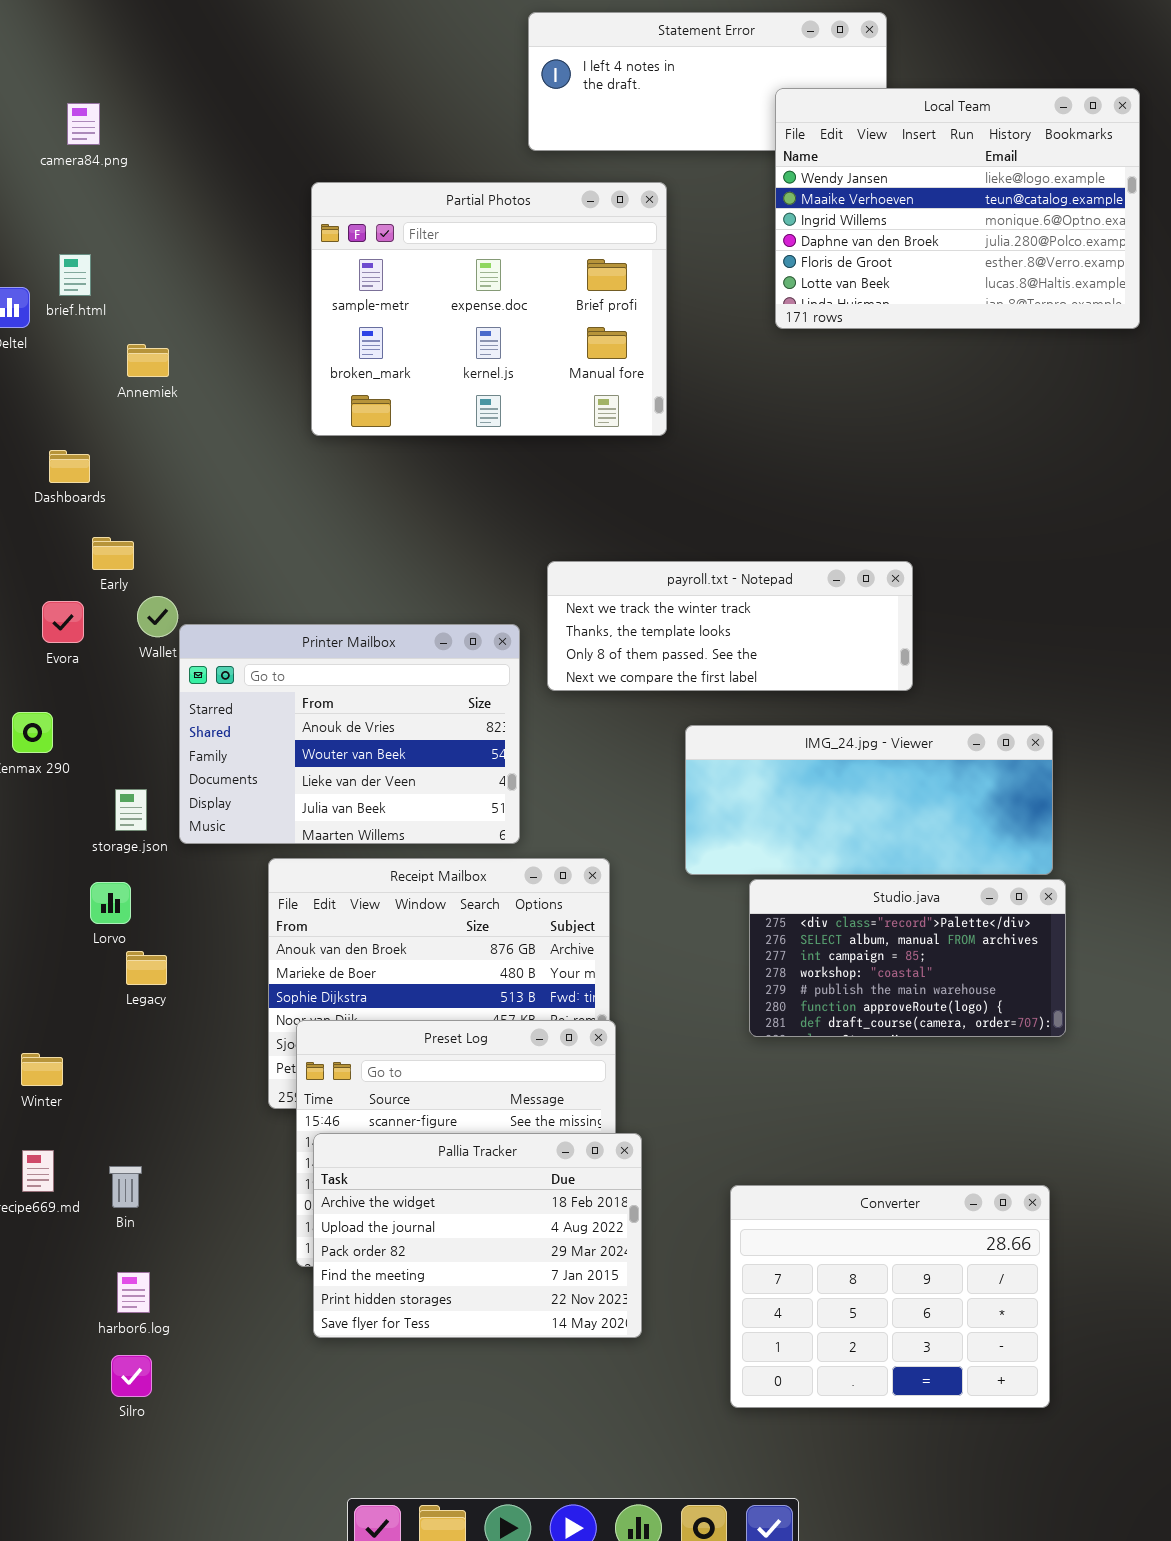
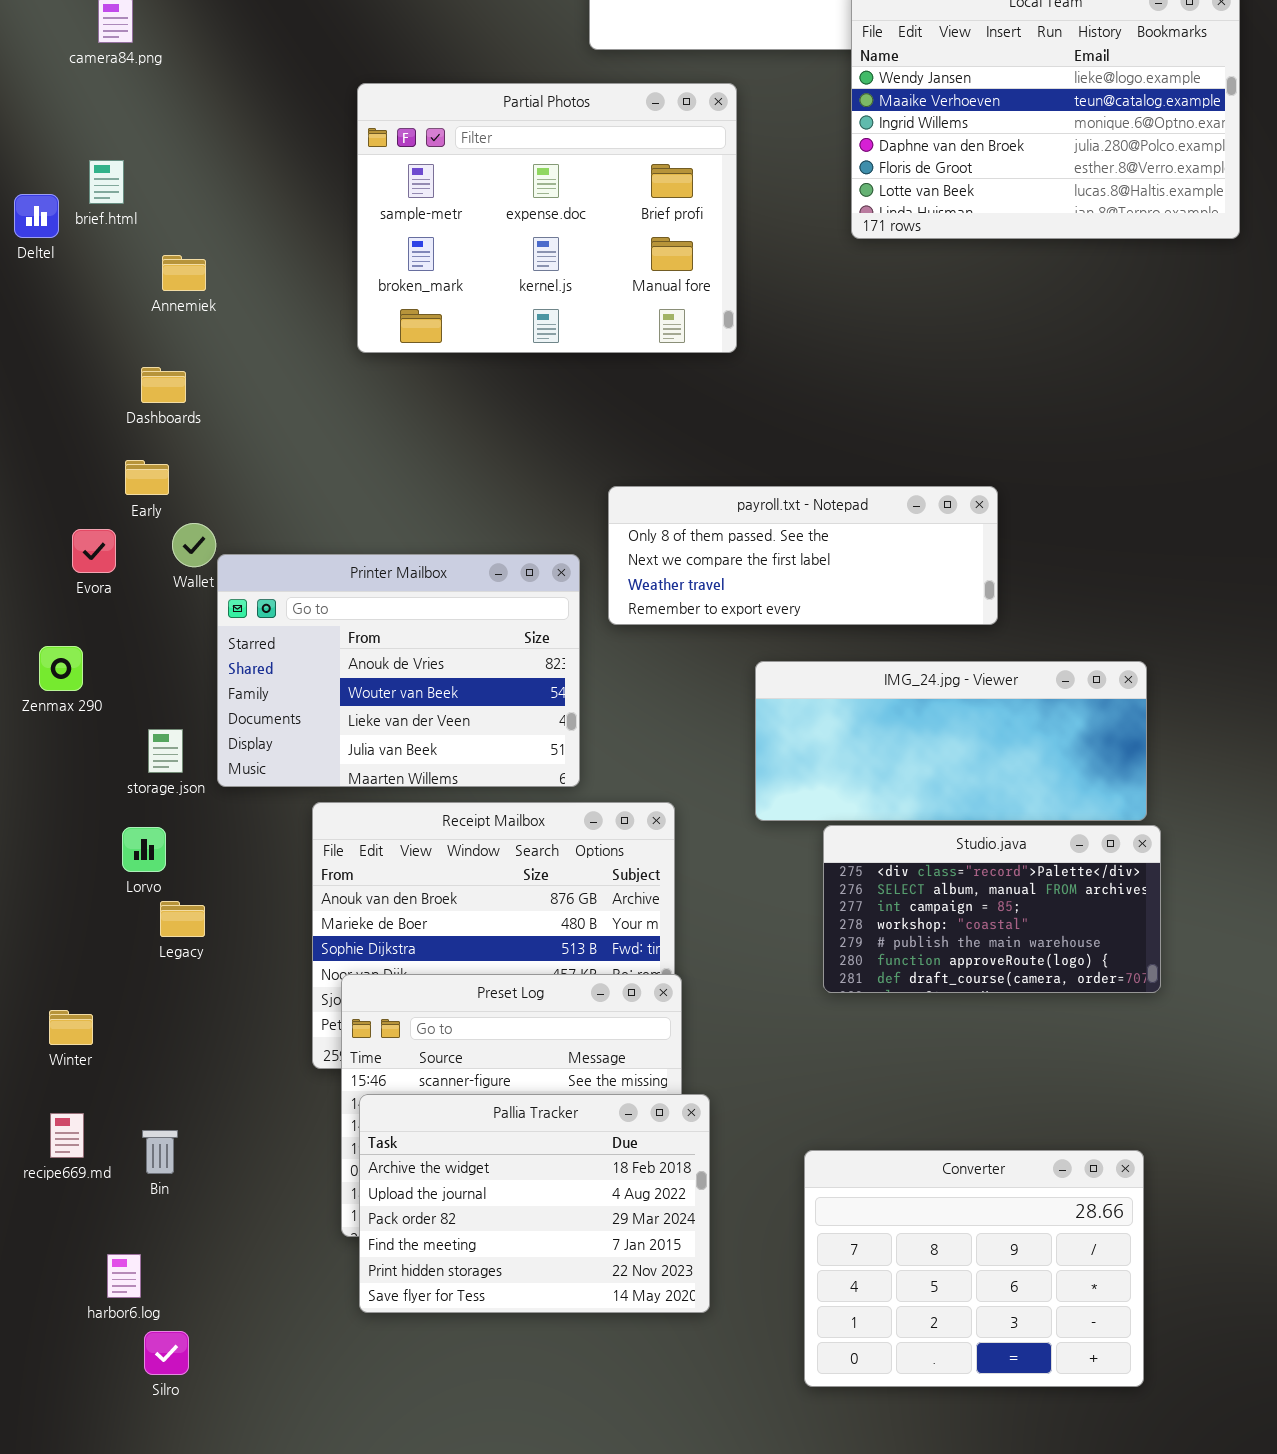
Dashboards: [49,450,90,483] -> [141,367,186,403], moved
payroll.txt - Notepad: [547,561,913,691] -> [608,486,998,625], scrolled down 2 rows
harbor6.log: [117,1272,150,1313] -> [107,1254,141,1298], moved

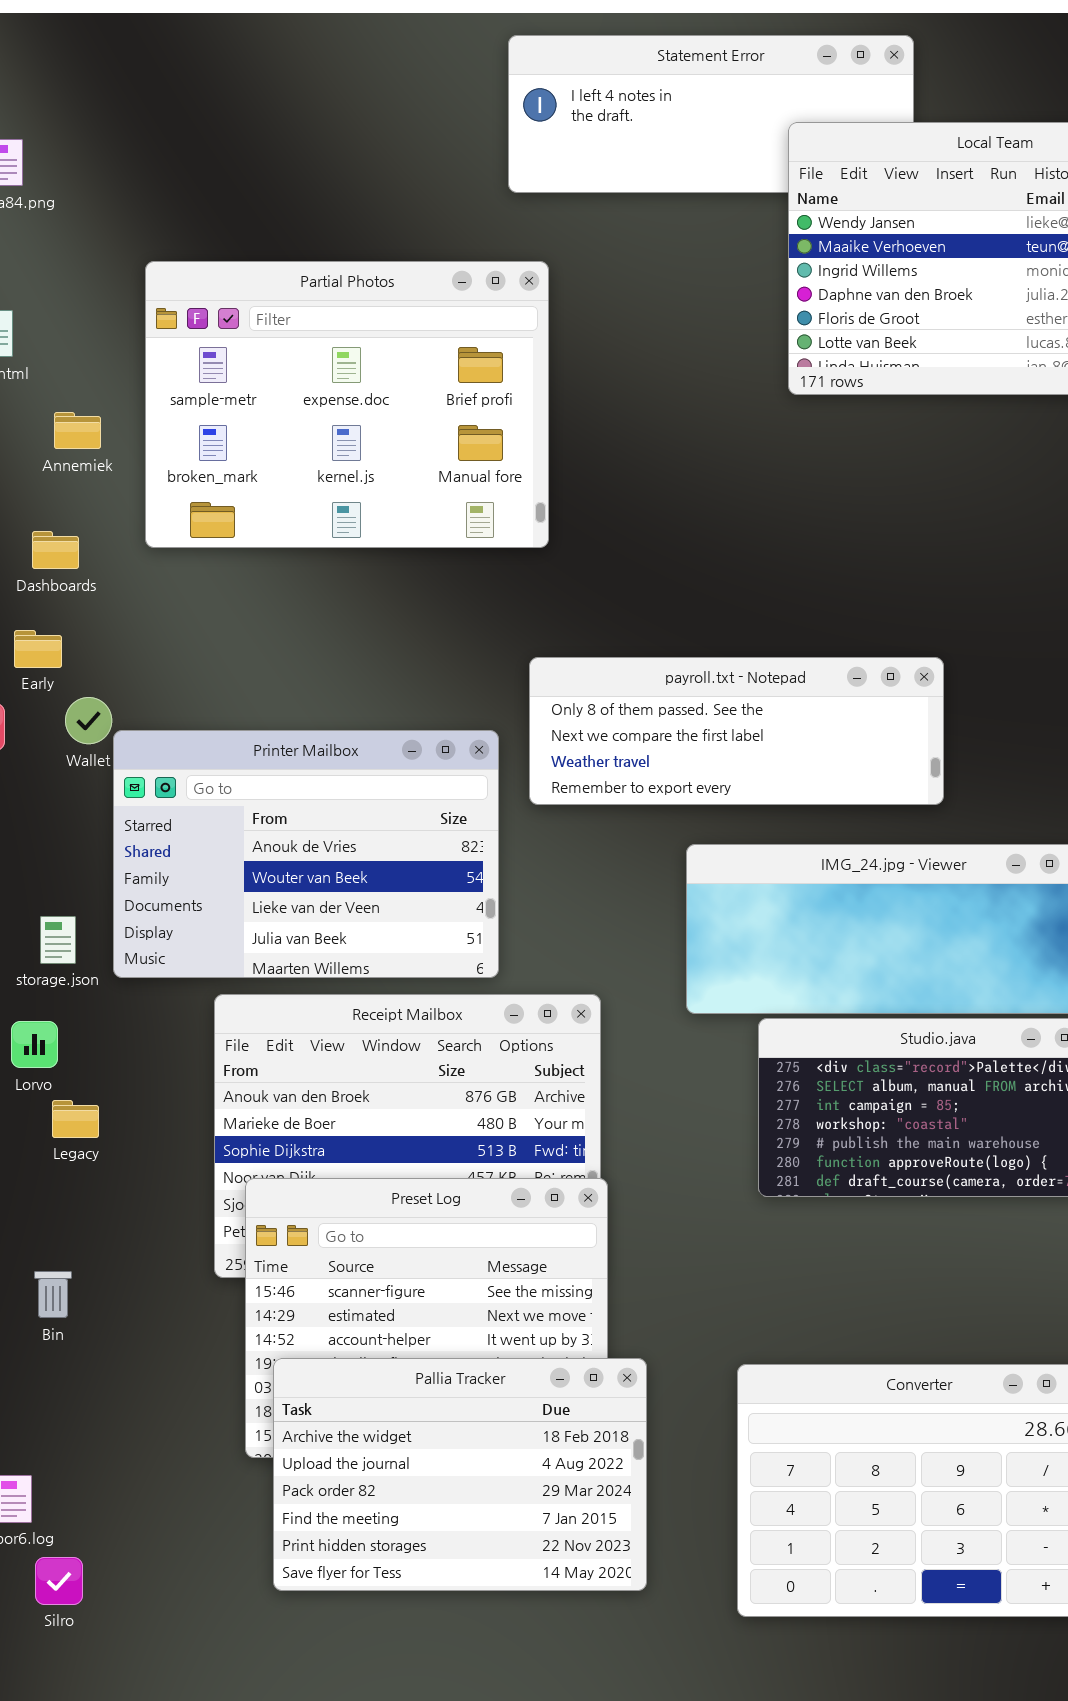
Partial Photos: [357,83,737,353] -> [145,261,549,548], moved
Pallia Tracker: [359,1094,710,1313] -> [273,1358,647,1591], moved
Bin: [142,1130,178,1174] -> [34,1271,72,1318], moved

